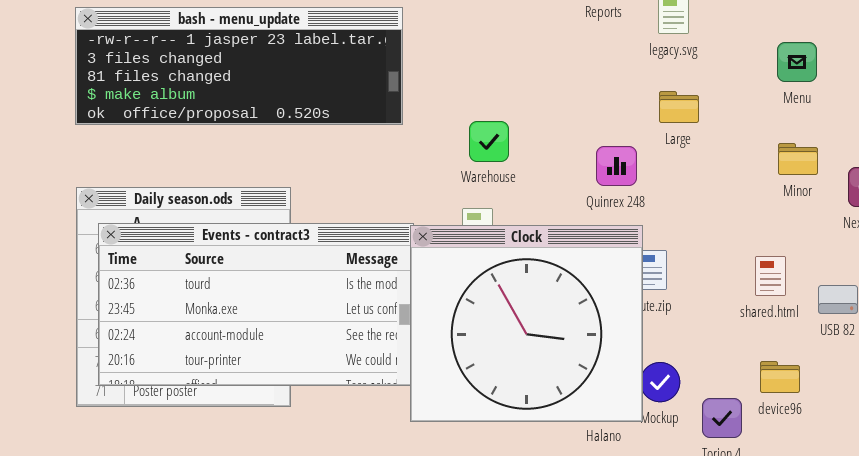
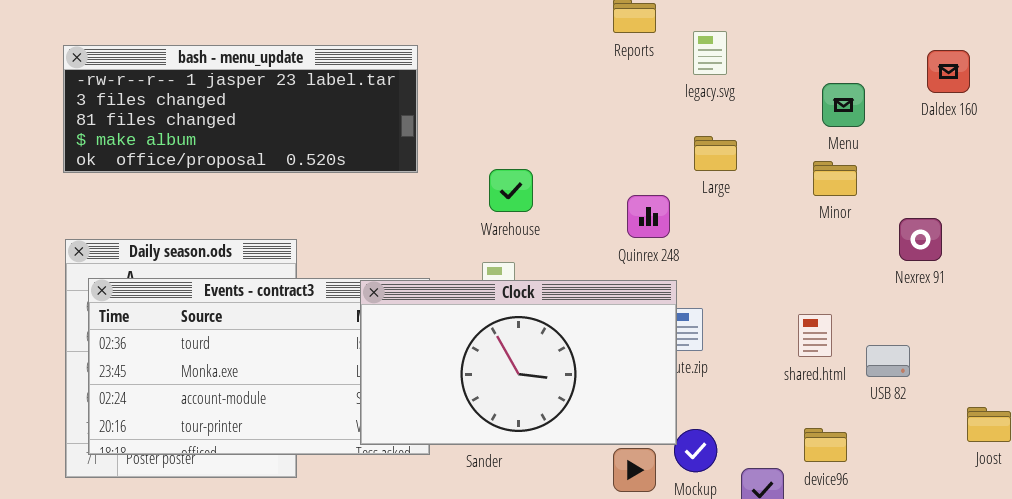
Minor: [778,143,818,175] -> [813,161,857,196], moved
Clock: [410,225,643,422] -> [360,280,677,445], resized

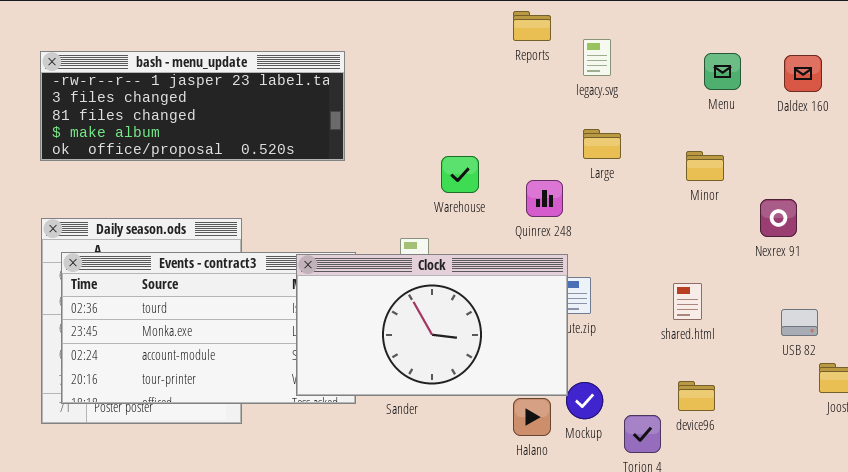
Menu: [822,83,865,127] -> [704,53,741,90], moved
Warehouse: [489,169,533,212] -> [441,156,479,193], moved
USB 82: [866,345,910,377] -> [781,309,818,336], moved

